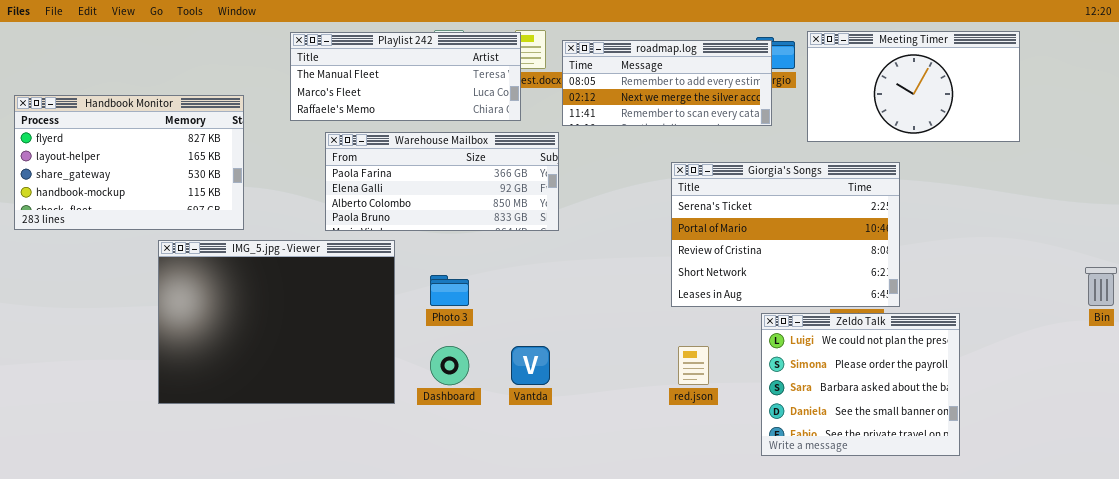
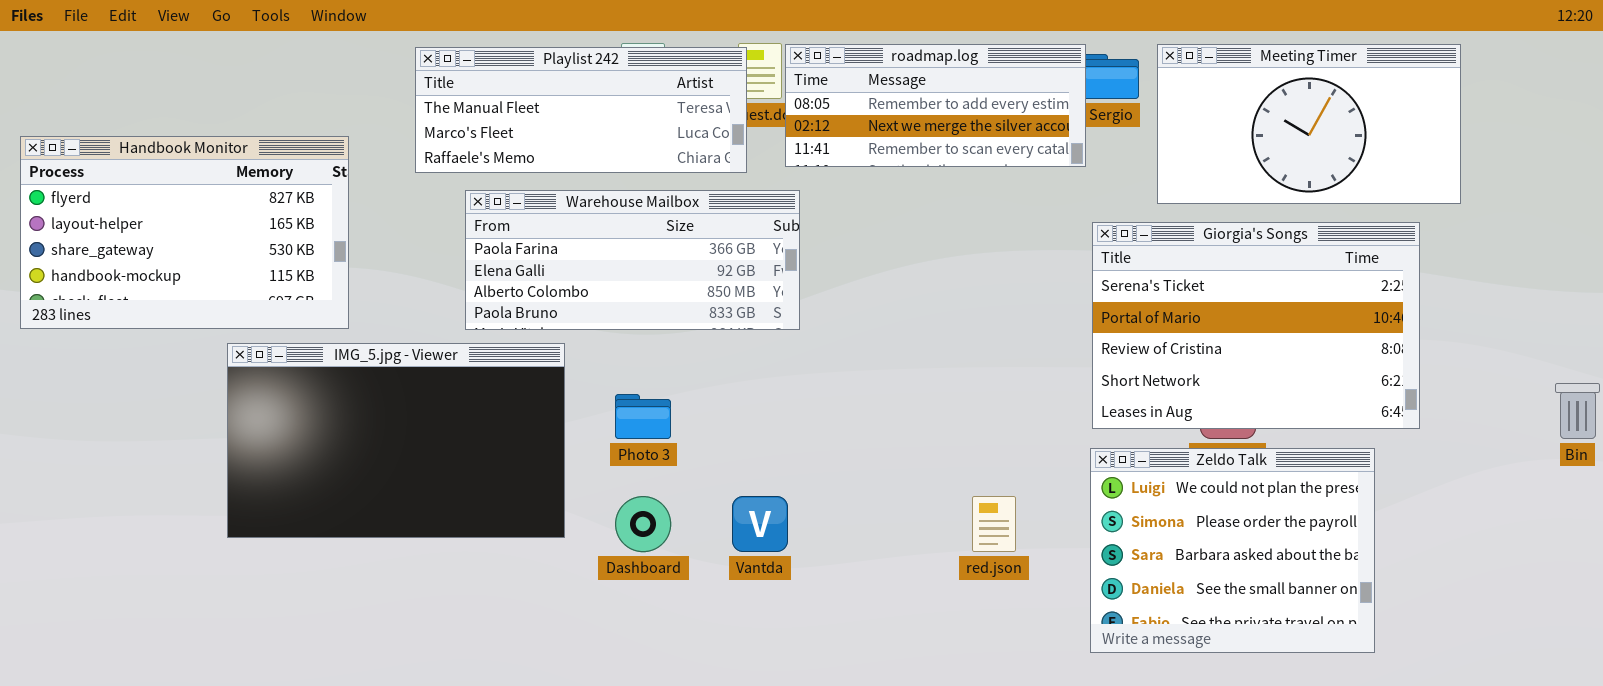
roadmap.log: [562,40,772,126] -> [785,44,1086,167], moved
Giorgia's Songs: [671,162,900,307] -> [1092,222,1420,429], moved
IMG_5.jpg - Viewer: [158,240,395,404] -> [227,343,565,538], resized

